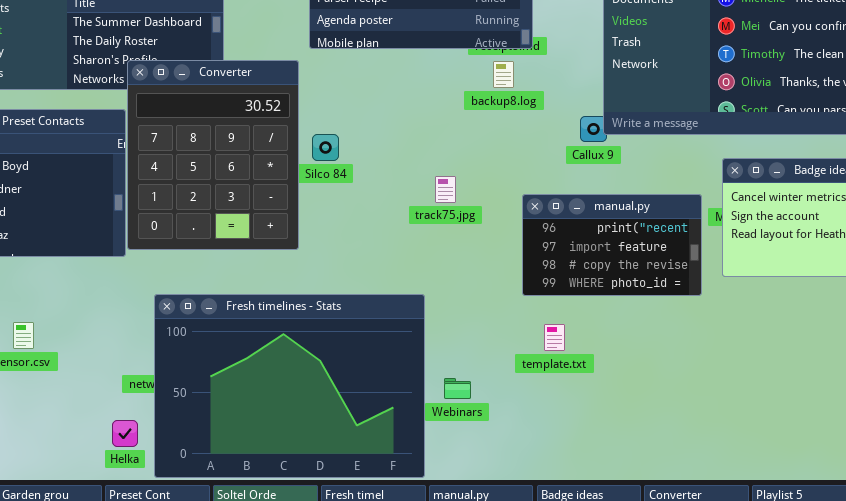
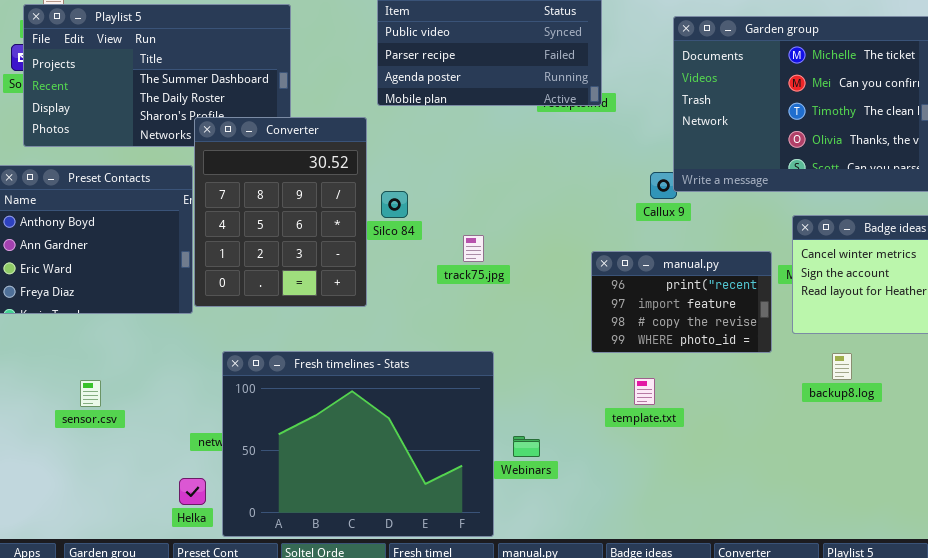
backup8.log: [493,61,514,88] -> [832,353,852,380], moved
track75.jpg: [435,176,456,203] -> [463,235,484,262], moved
template.txt: [544,324,565,351] -> [634,378,655,405], moved

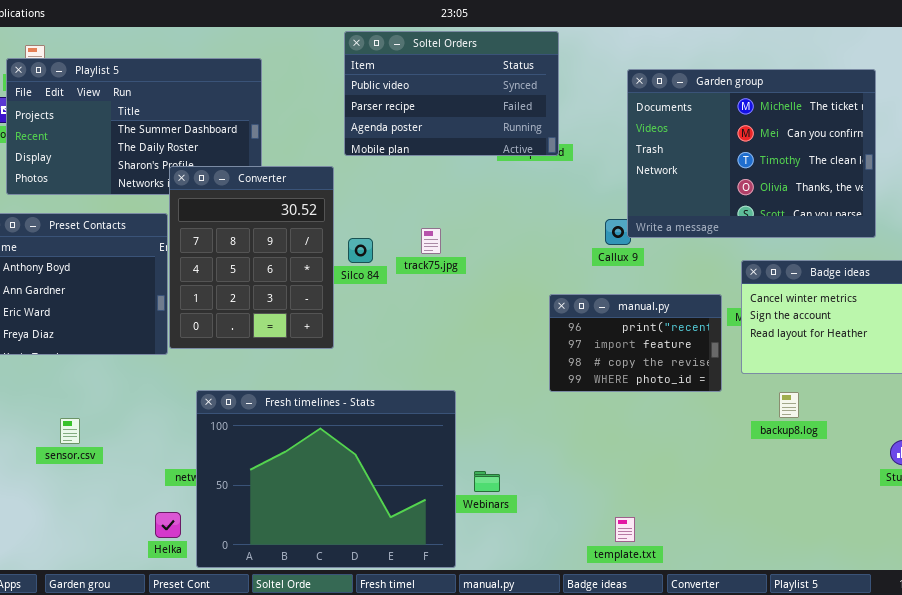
track75.jpg: [463,235,484,262] -> [421,228,441,254], moved
template.txt: [634,378,655,405] -> [615,517,635,542], moved

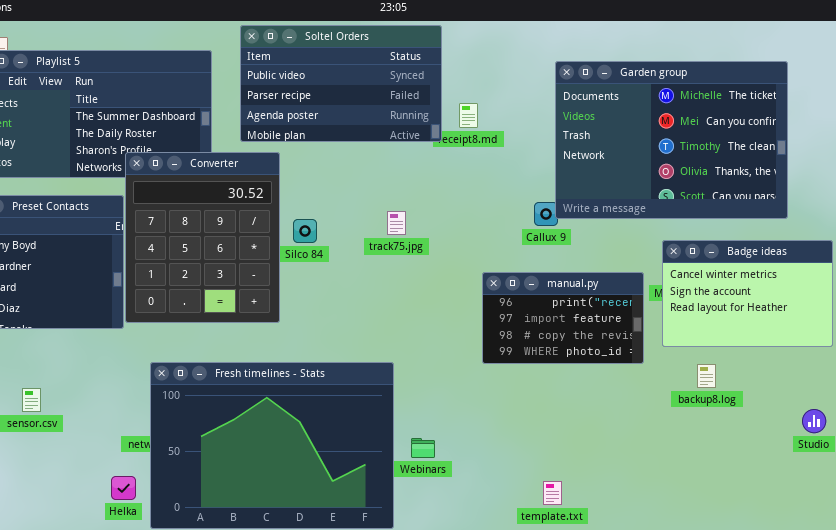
Soltel Orders: [344,31,559,156] -> [240,25,442,142], moved
track75.jpg: [421,228,441,254] -> [387,211,406,235], moved

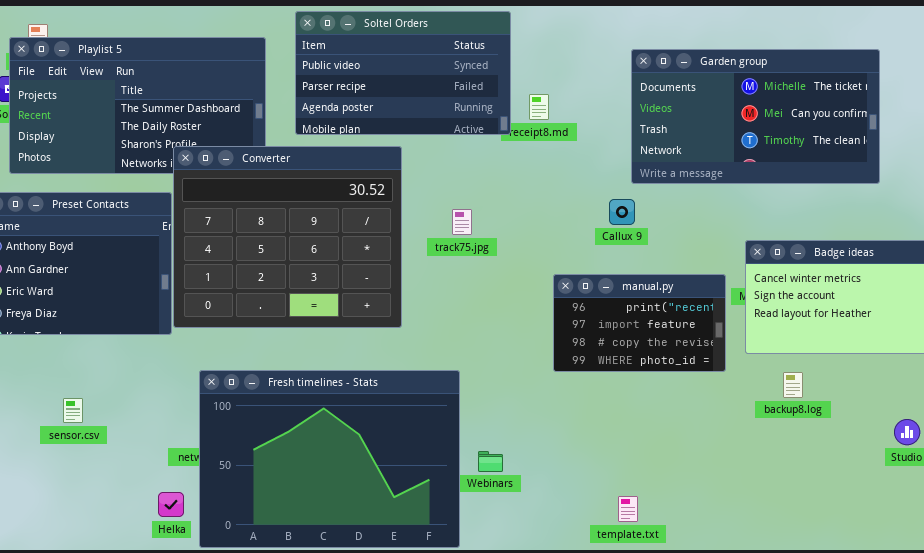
Garden group: [555,61,788,219] -> [631,49,880,184], resized
Converter: [125,152,280,323] -> [173,146,402,328], resized

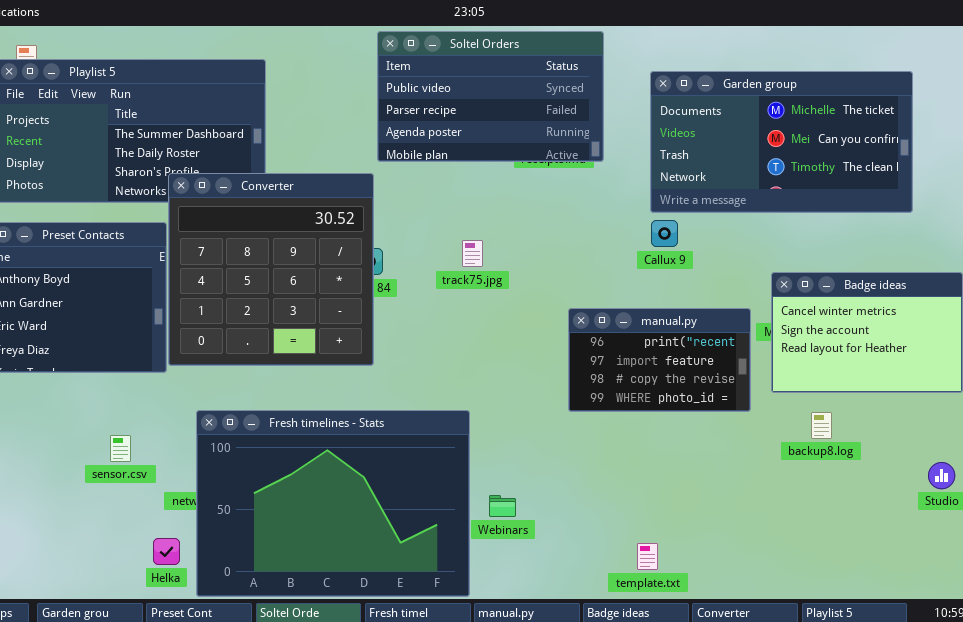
Soltel Orders: [295,11,511,135] -> [377,31,604,162], moved
Converter: [173,146,402,328] -> [168,173,374,366], resized
Callux 9: [609,199,635,225] -> [651,220,678,247], moved
sensor.csv: [63,398,83,423] -> [110,435,131,462], moved

